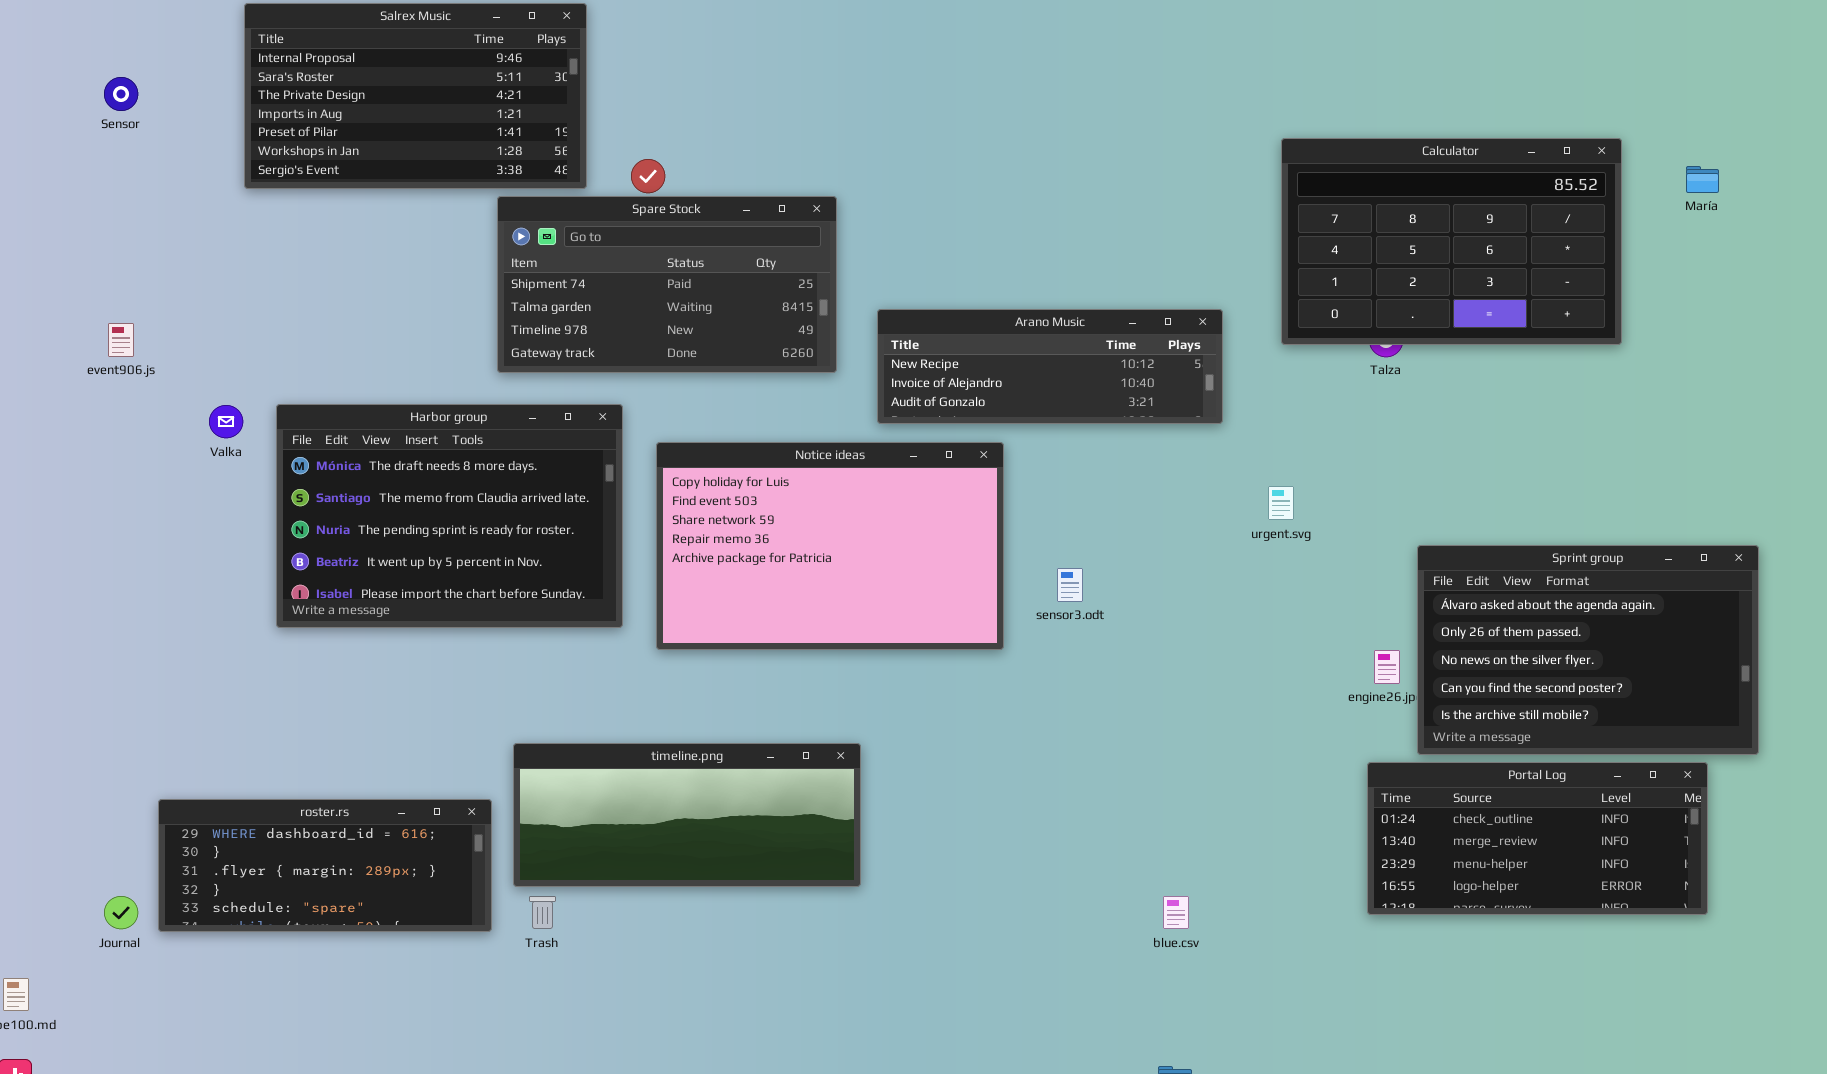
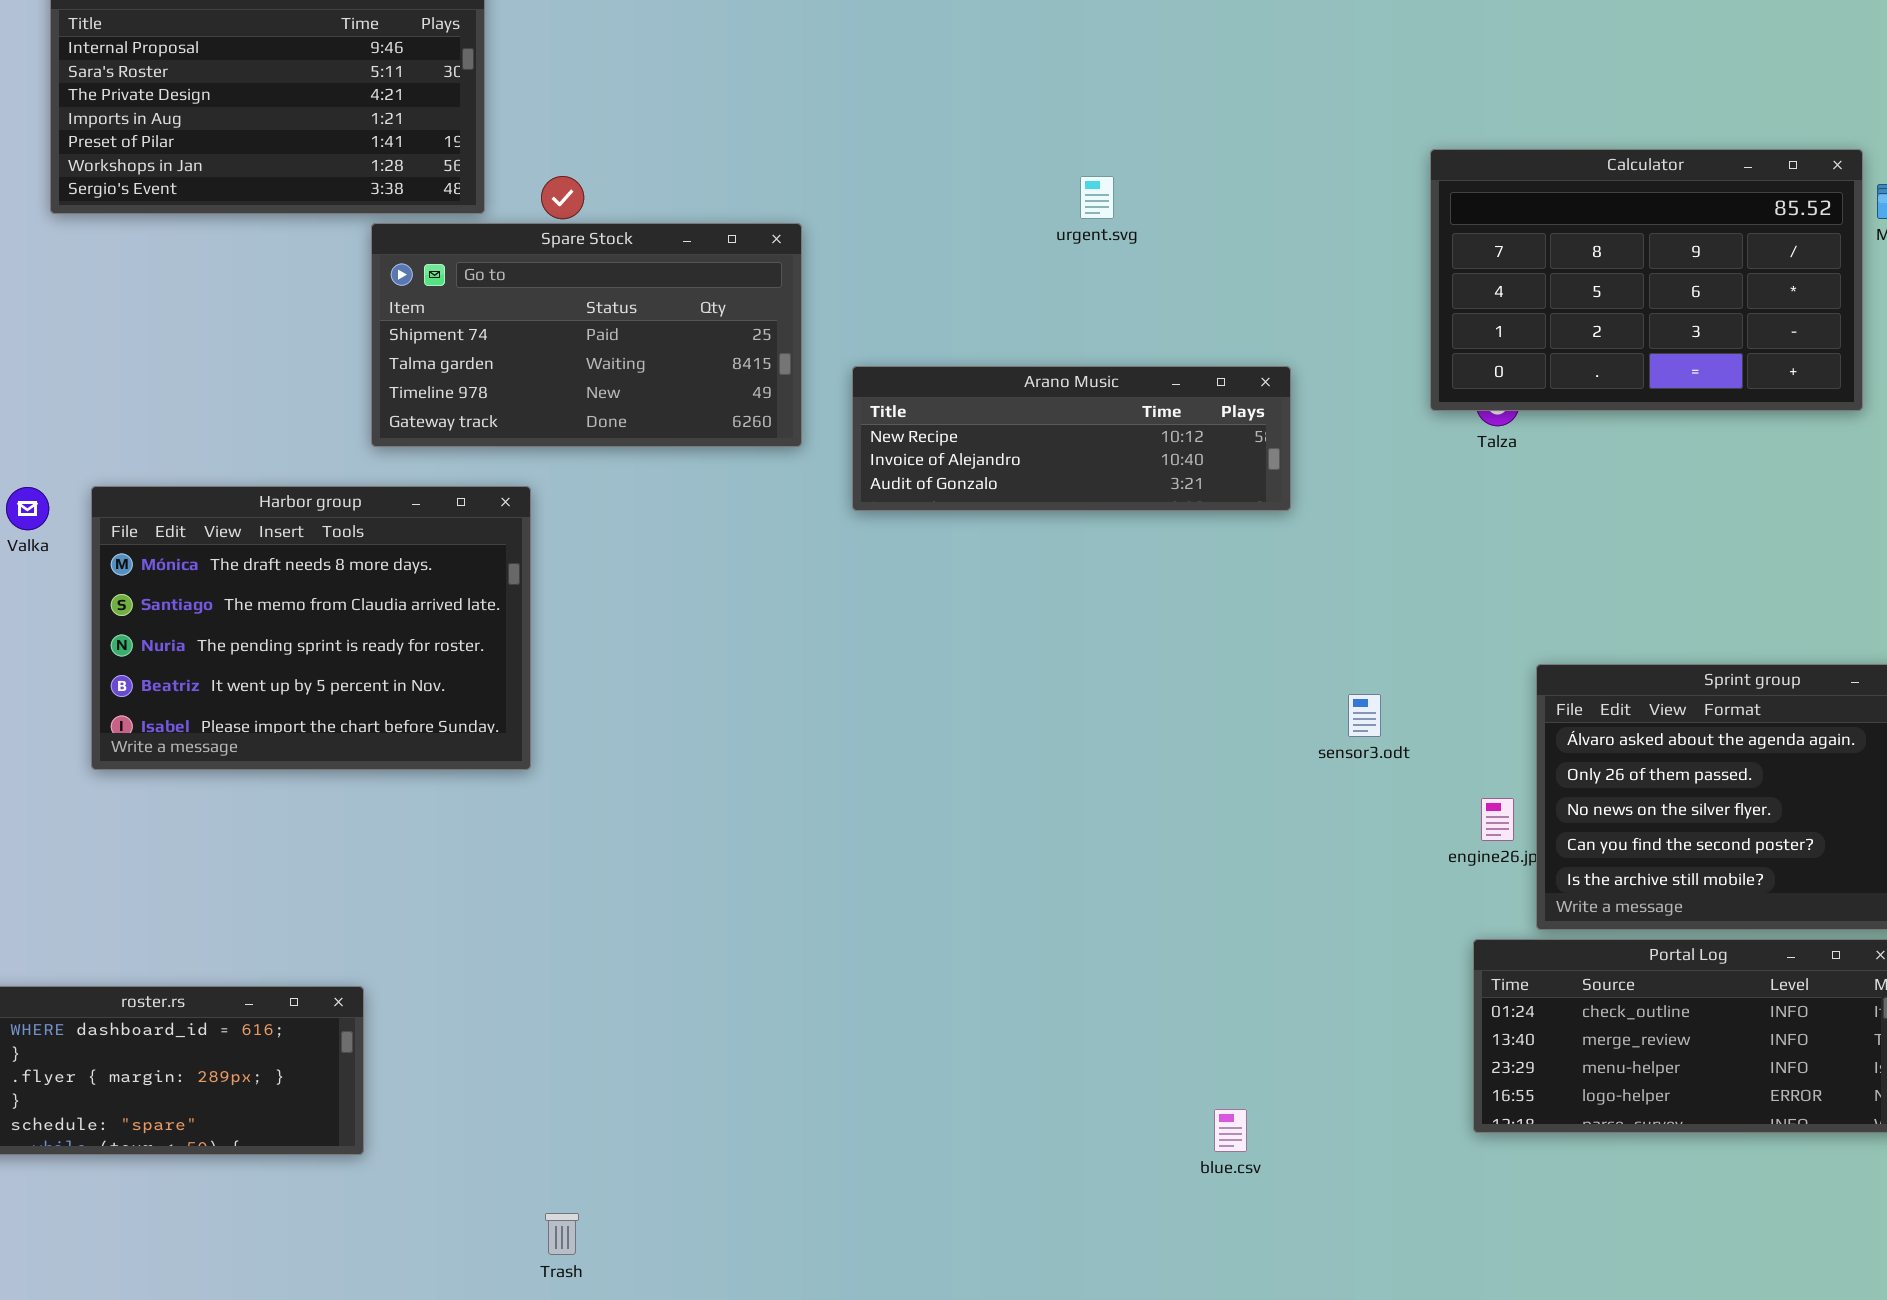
Calculator: [1281,138,1622,345] -> [1430,149,1863,411], moved
Notice ideas: [656,442,1004,650] -> none, closed
urgent.svg: [1268,486,1294,520] -> [1080,176,1114,219], moved
sensor3.odt: [1057,568,1083,602] -> [1348,694,1381,737], moved
timeline.png: [513,743,861,887] -> none, closed
Trash: [529,896,556,929] -> [545,1213,579,1255], moved

